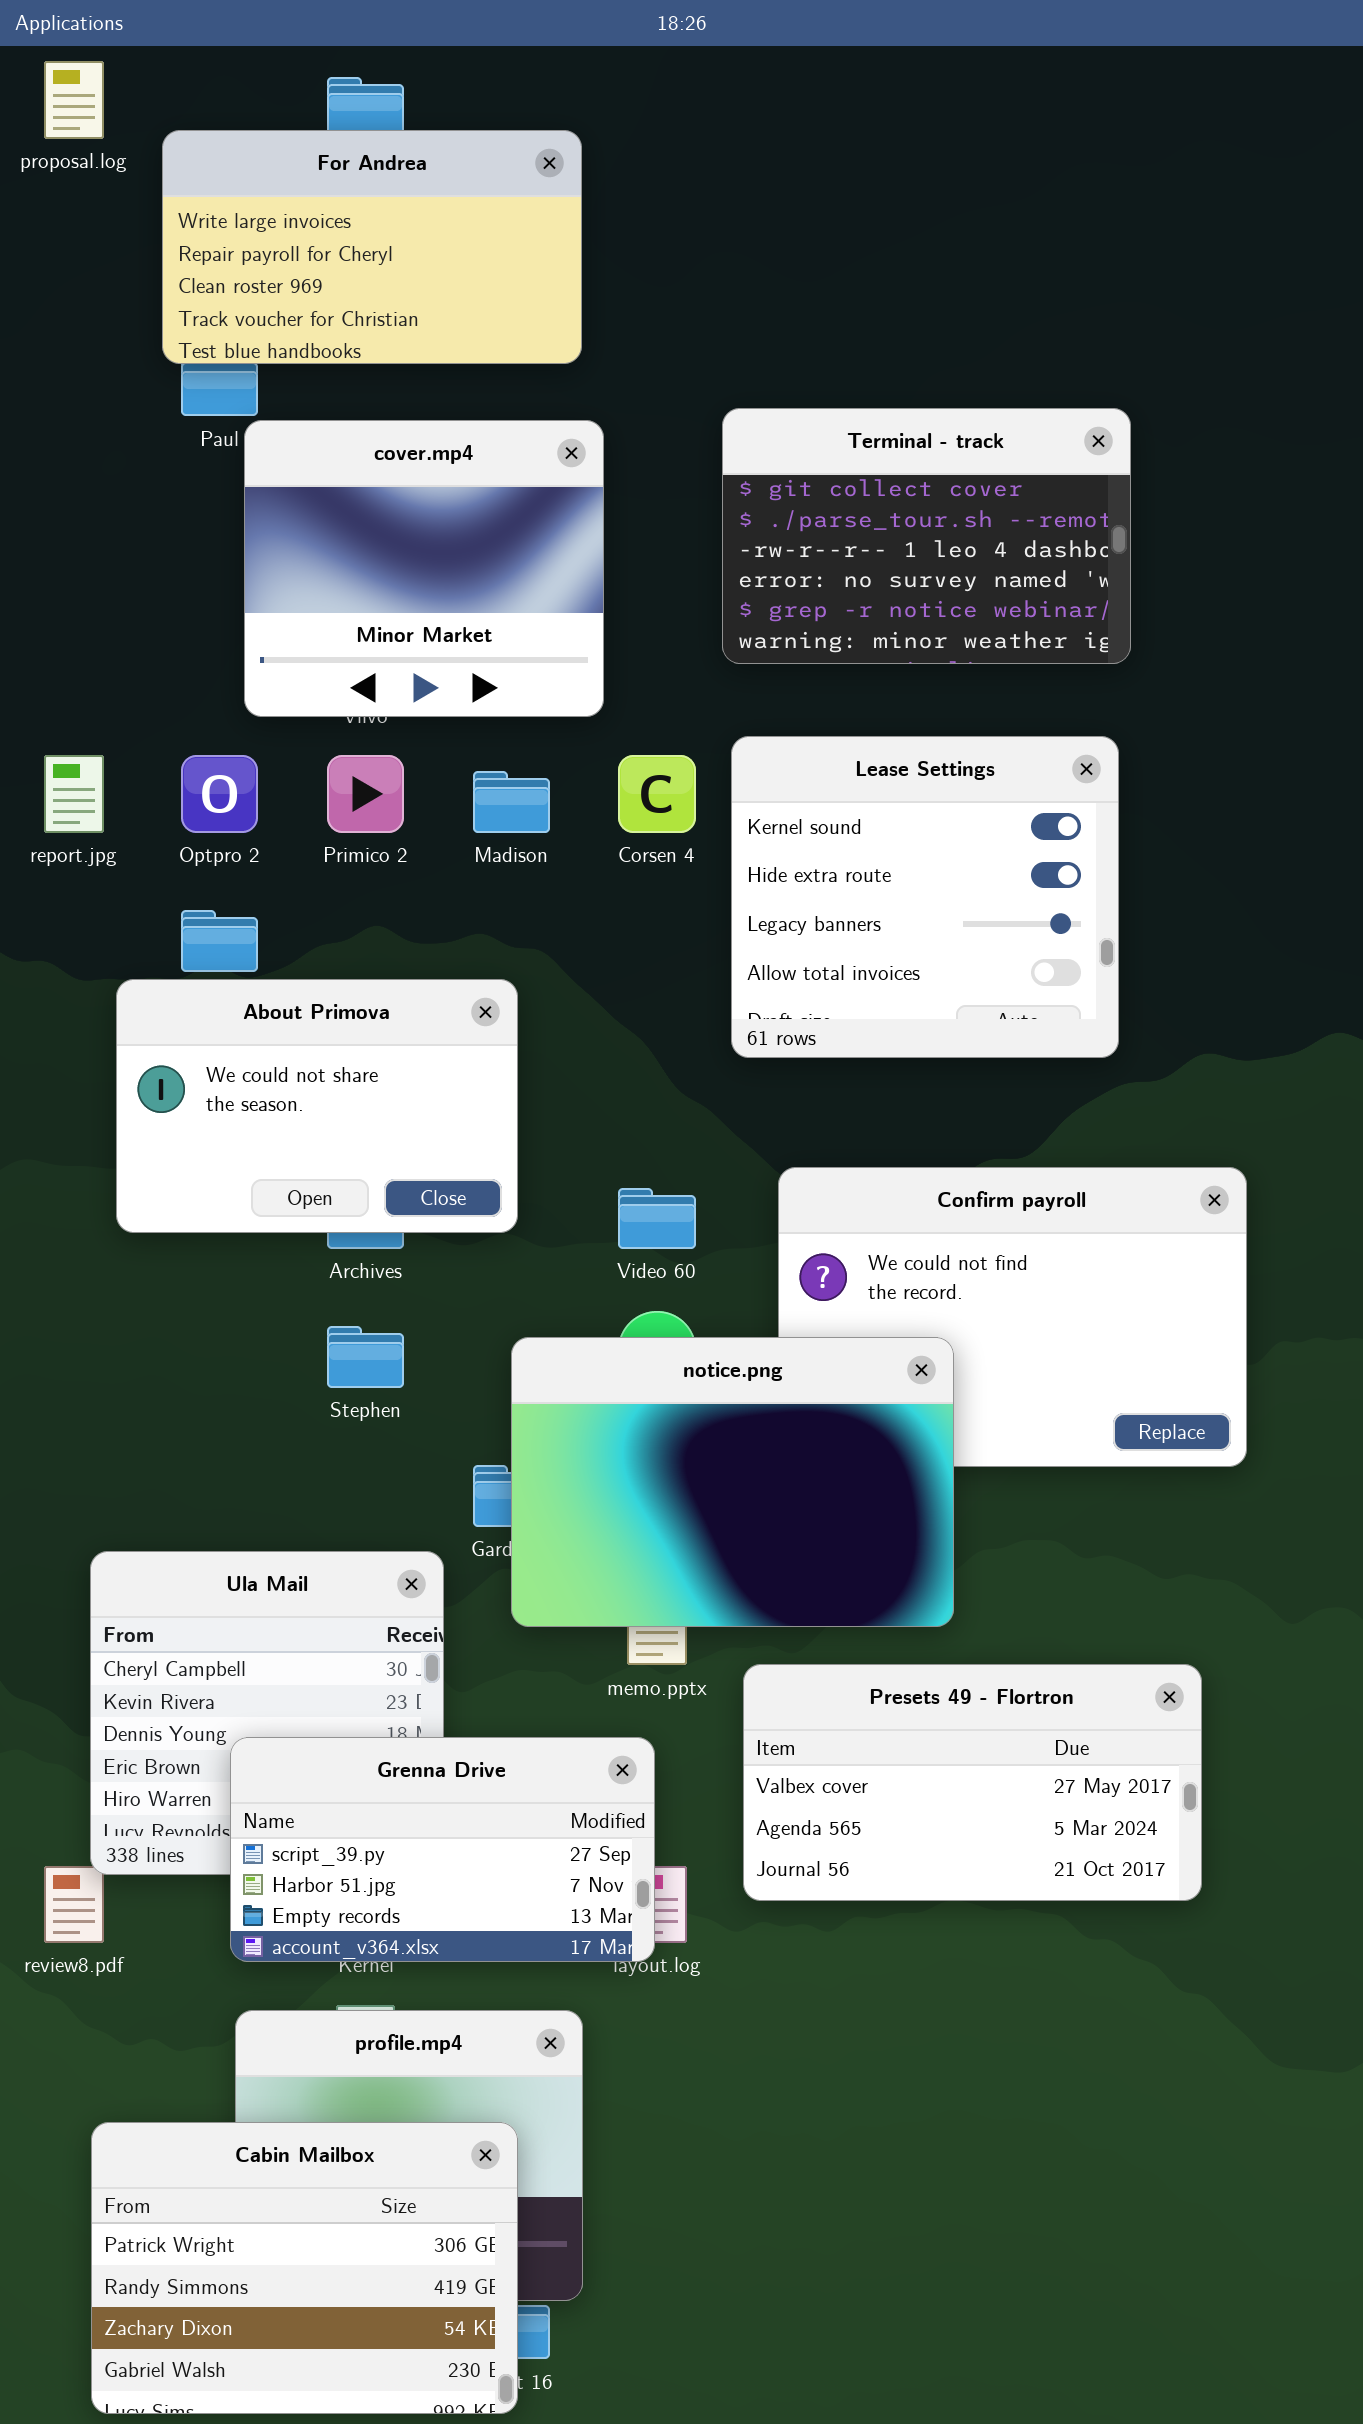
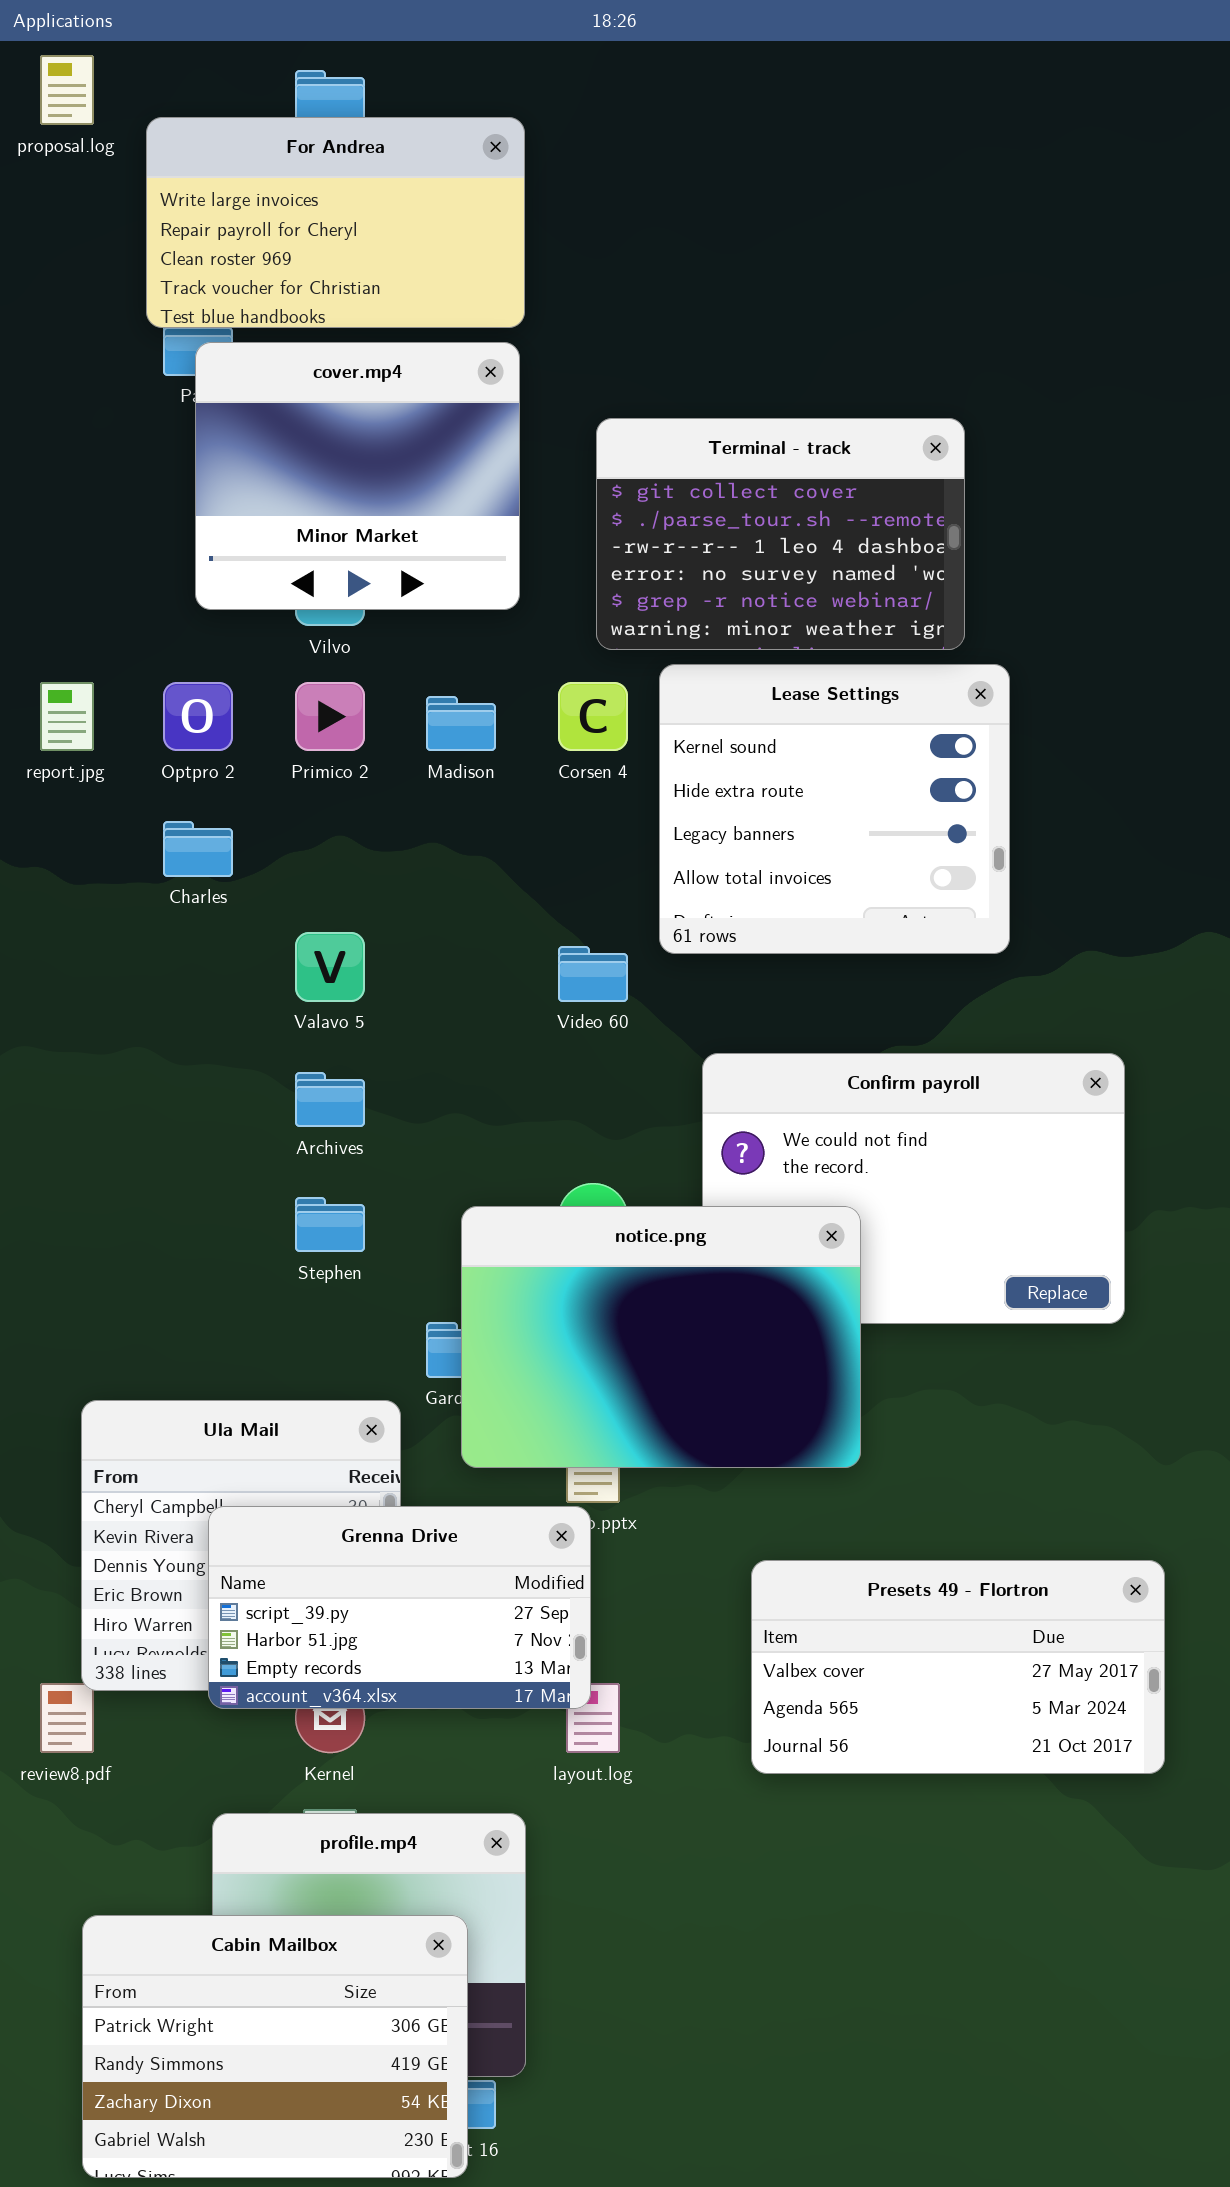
Terminal - track: [722,408,1131,664] -> [596,418,965,650], moved
cover.mp4: [244,420,604,717] -> [195,342,520,610], moved
About Primova: [116,979,518,1233] -> none, closed
Video 60: [618,1188,696,1249] -> [558,946,628,1002], moved
Presets 49 - Flortron: [743,1664,1202,1901] -> [751,1560,1165,1774], moved
Grenna Drive: [230,1737,655,1962] -> [208,1506,591,1709], moved

